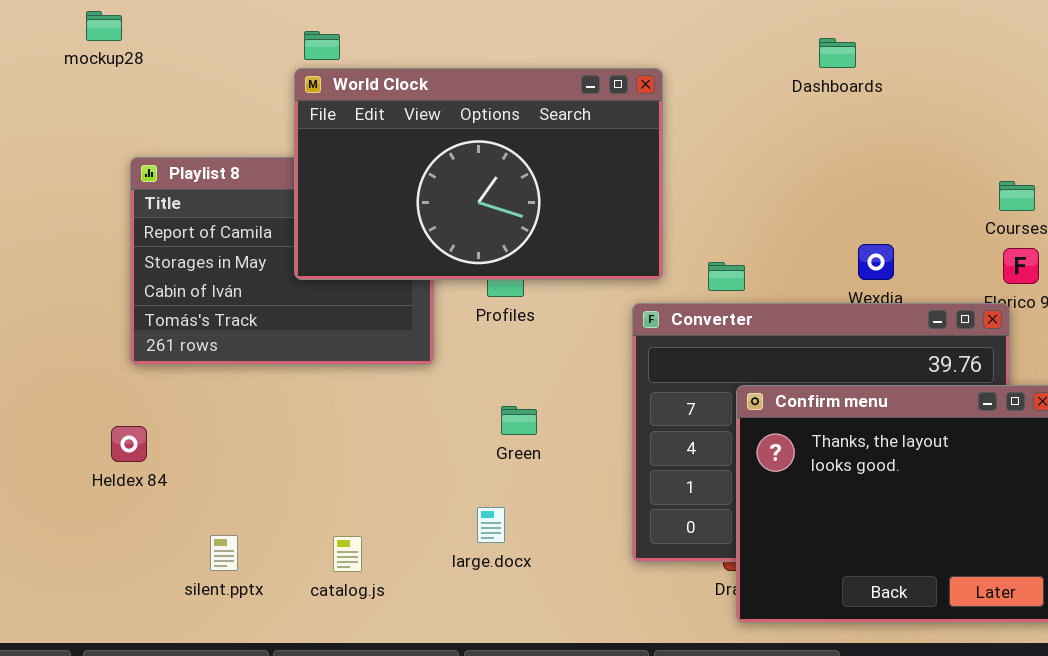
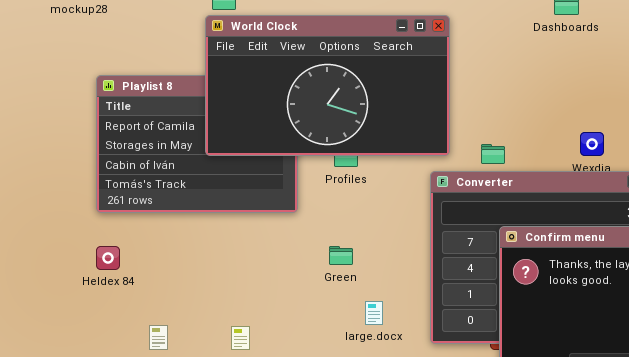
Green: [501,406,537,435] -> [329,246,353,265], moved
Heldex 84: [111,426,147,462] -> [96,246,120,270], moved
large.docx: [477,507,505,543] -> [365,301,383,325], moved

